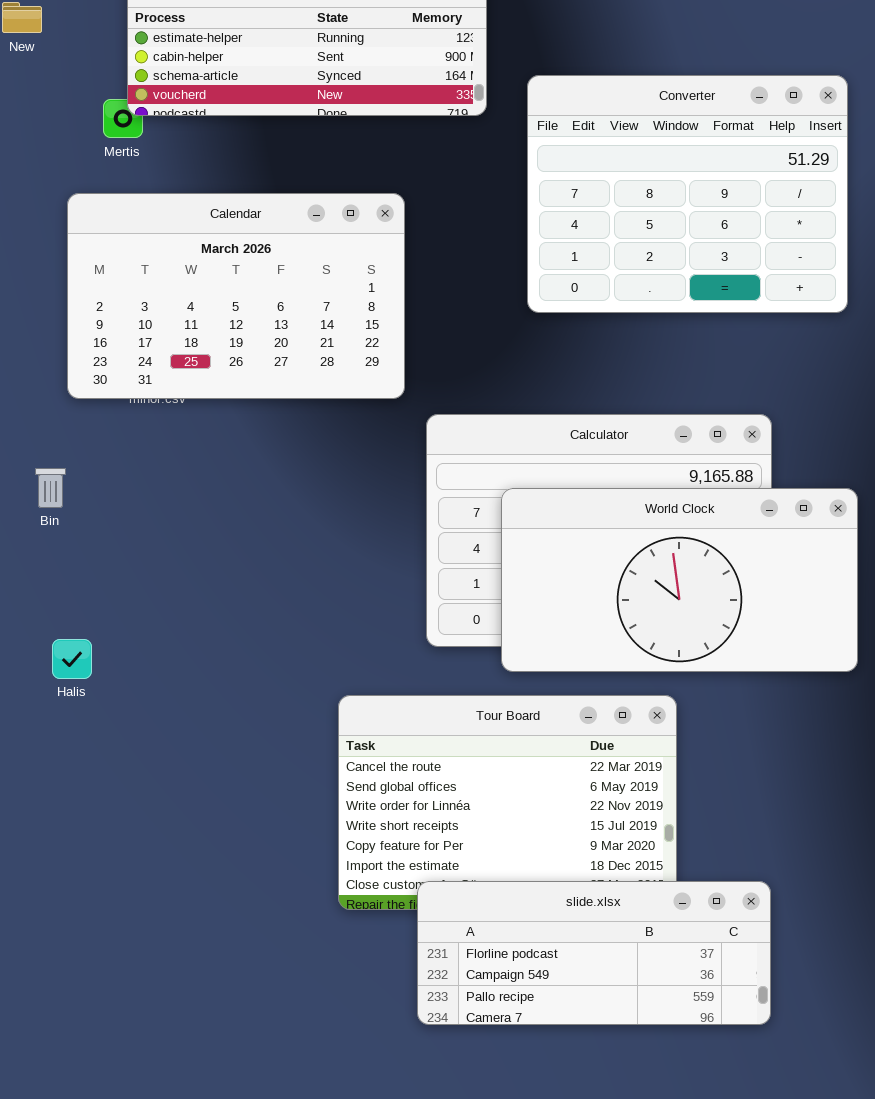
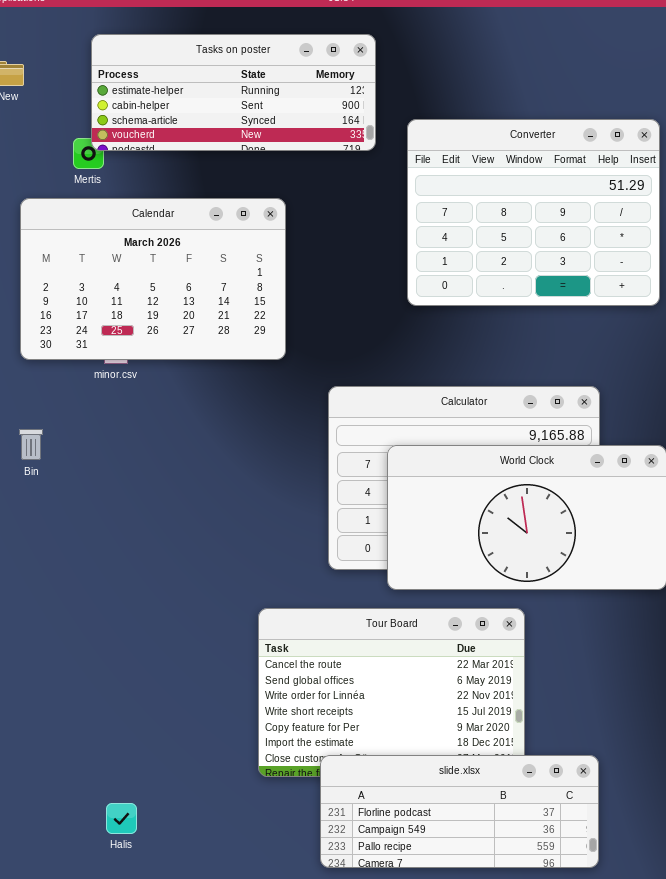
Calendar: [67,193,405,399] -> [20,198,286,360], moved
Halis: [52,639,92,679] -> [106,803,137,834], moved

